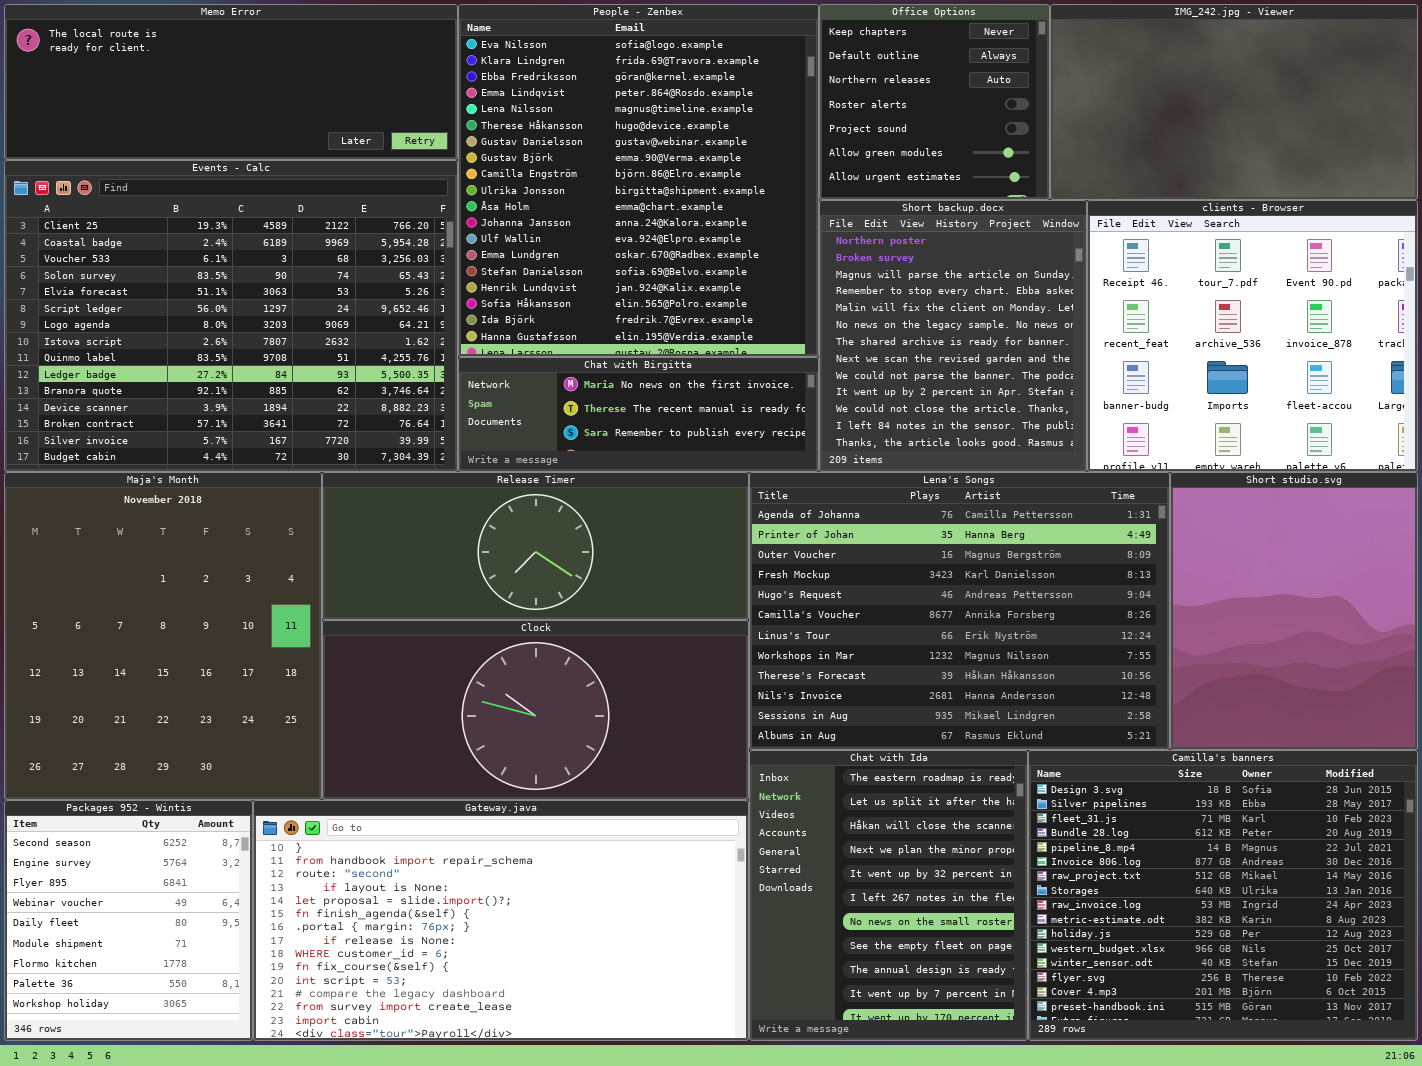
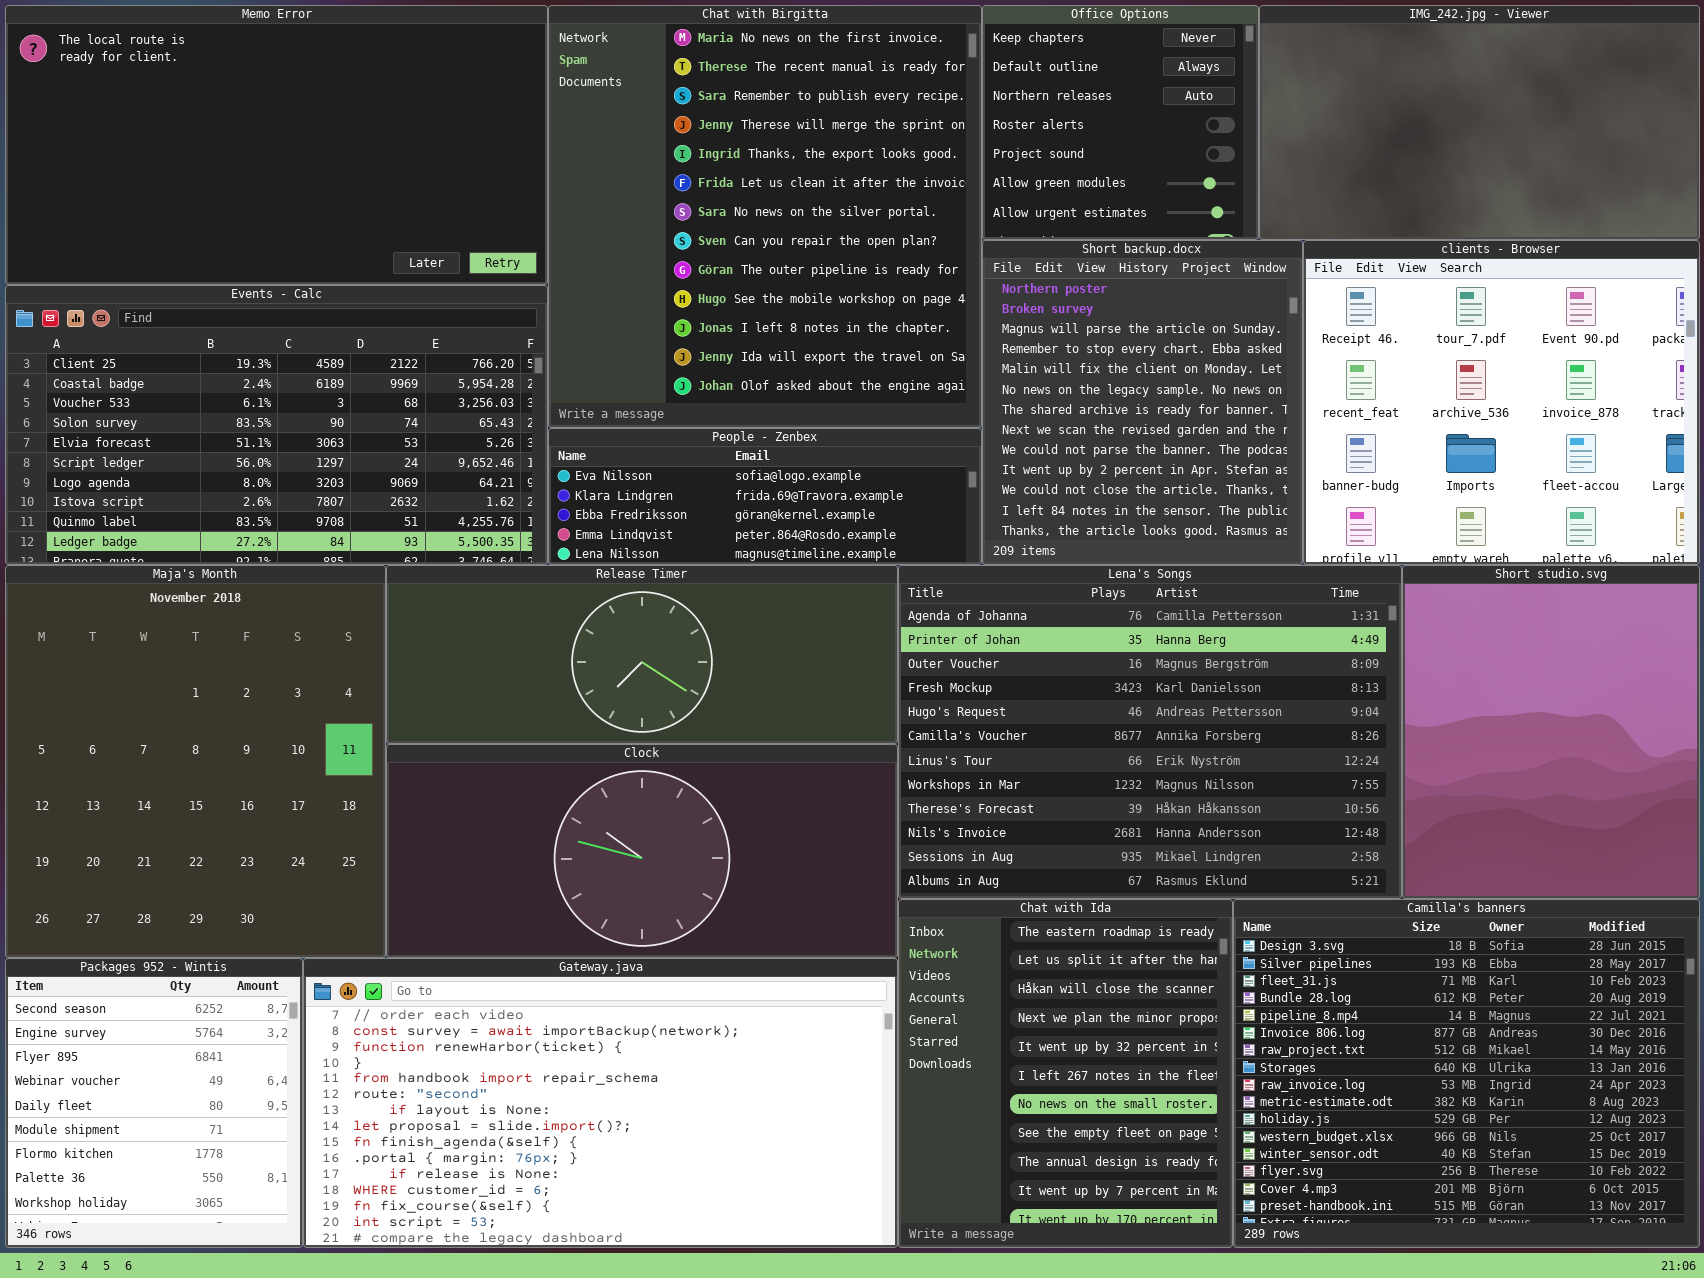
Memo Error: [4,4,458,160] -> [5,5,548,285], resized
People - Zenbex: [458,4,819,357] -> [548,428,982,565], moved, resized
Events - Calc: [4,160,458,472] -> [5,285,548,565], resized
Chat with Birgitta: [458,357,819,472] -> [548,5,982,428], moved, resized
Gateway.java: [253,800,749,1041] -> [303,958,898,1248], scrolled up 3 rows

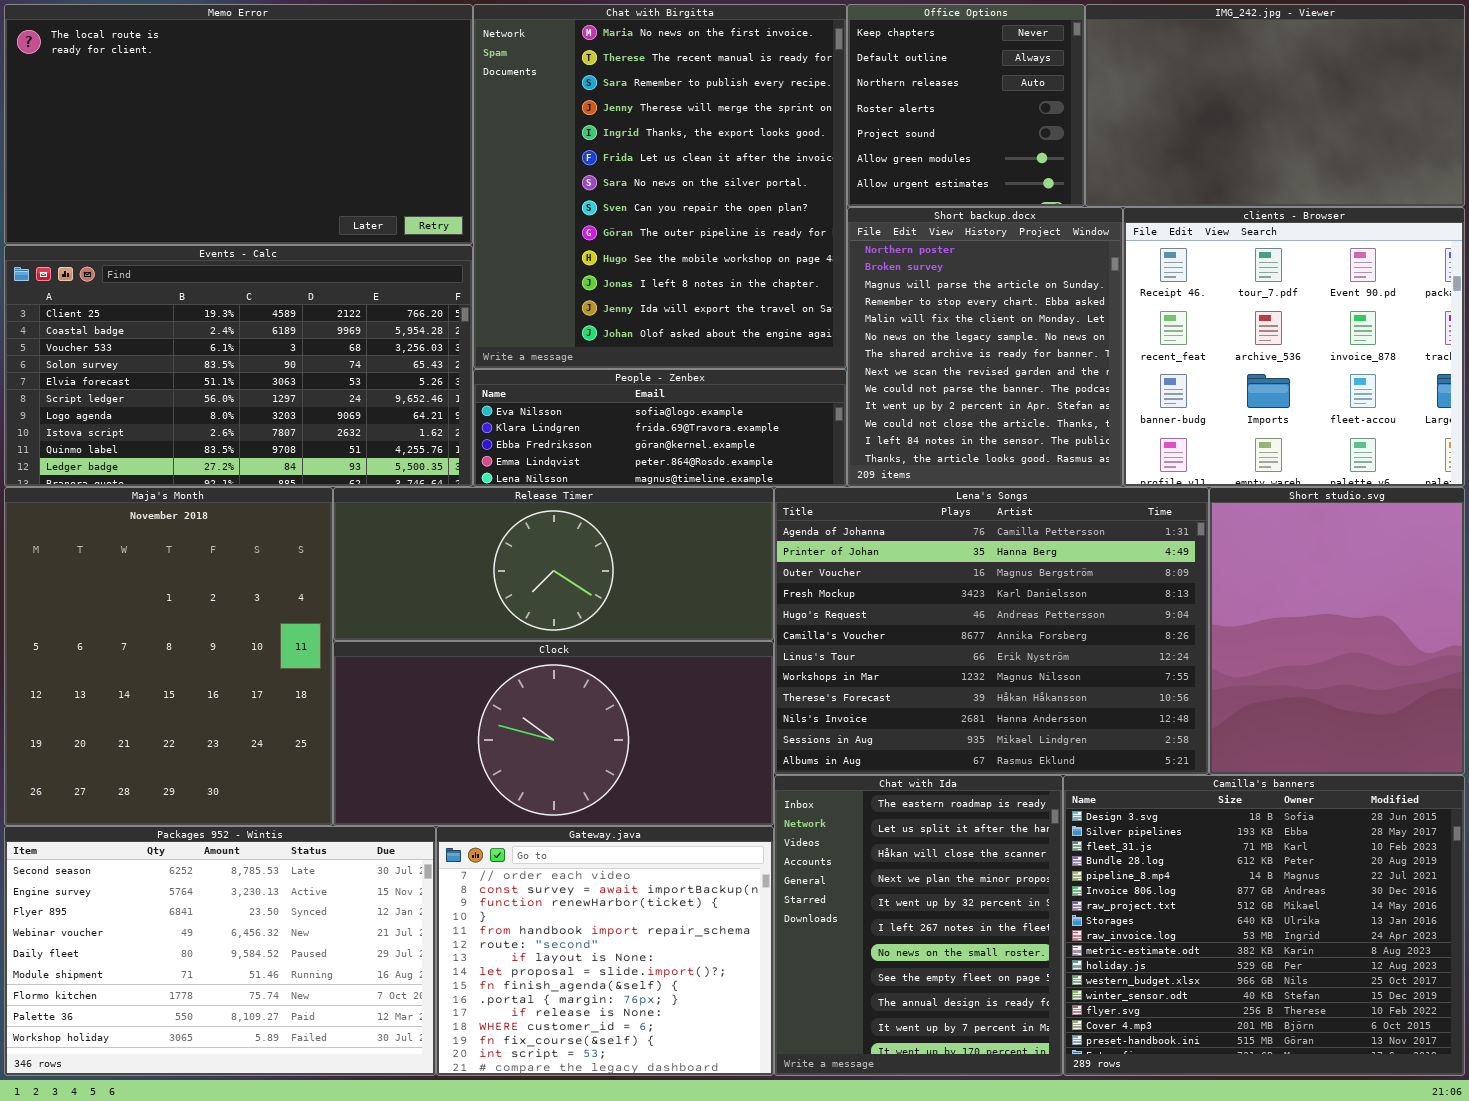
Packages 952 - Wintis: [5,958,303,1248] -> [4,826,436,1076], resized
Gateway.java: [303,958,898,1248] -> [436,826,774,1076], resized

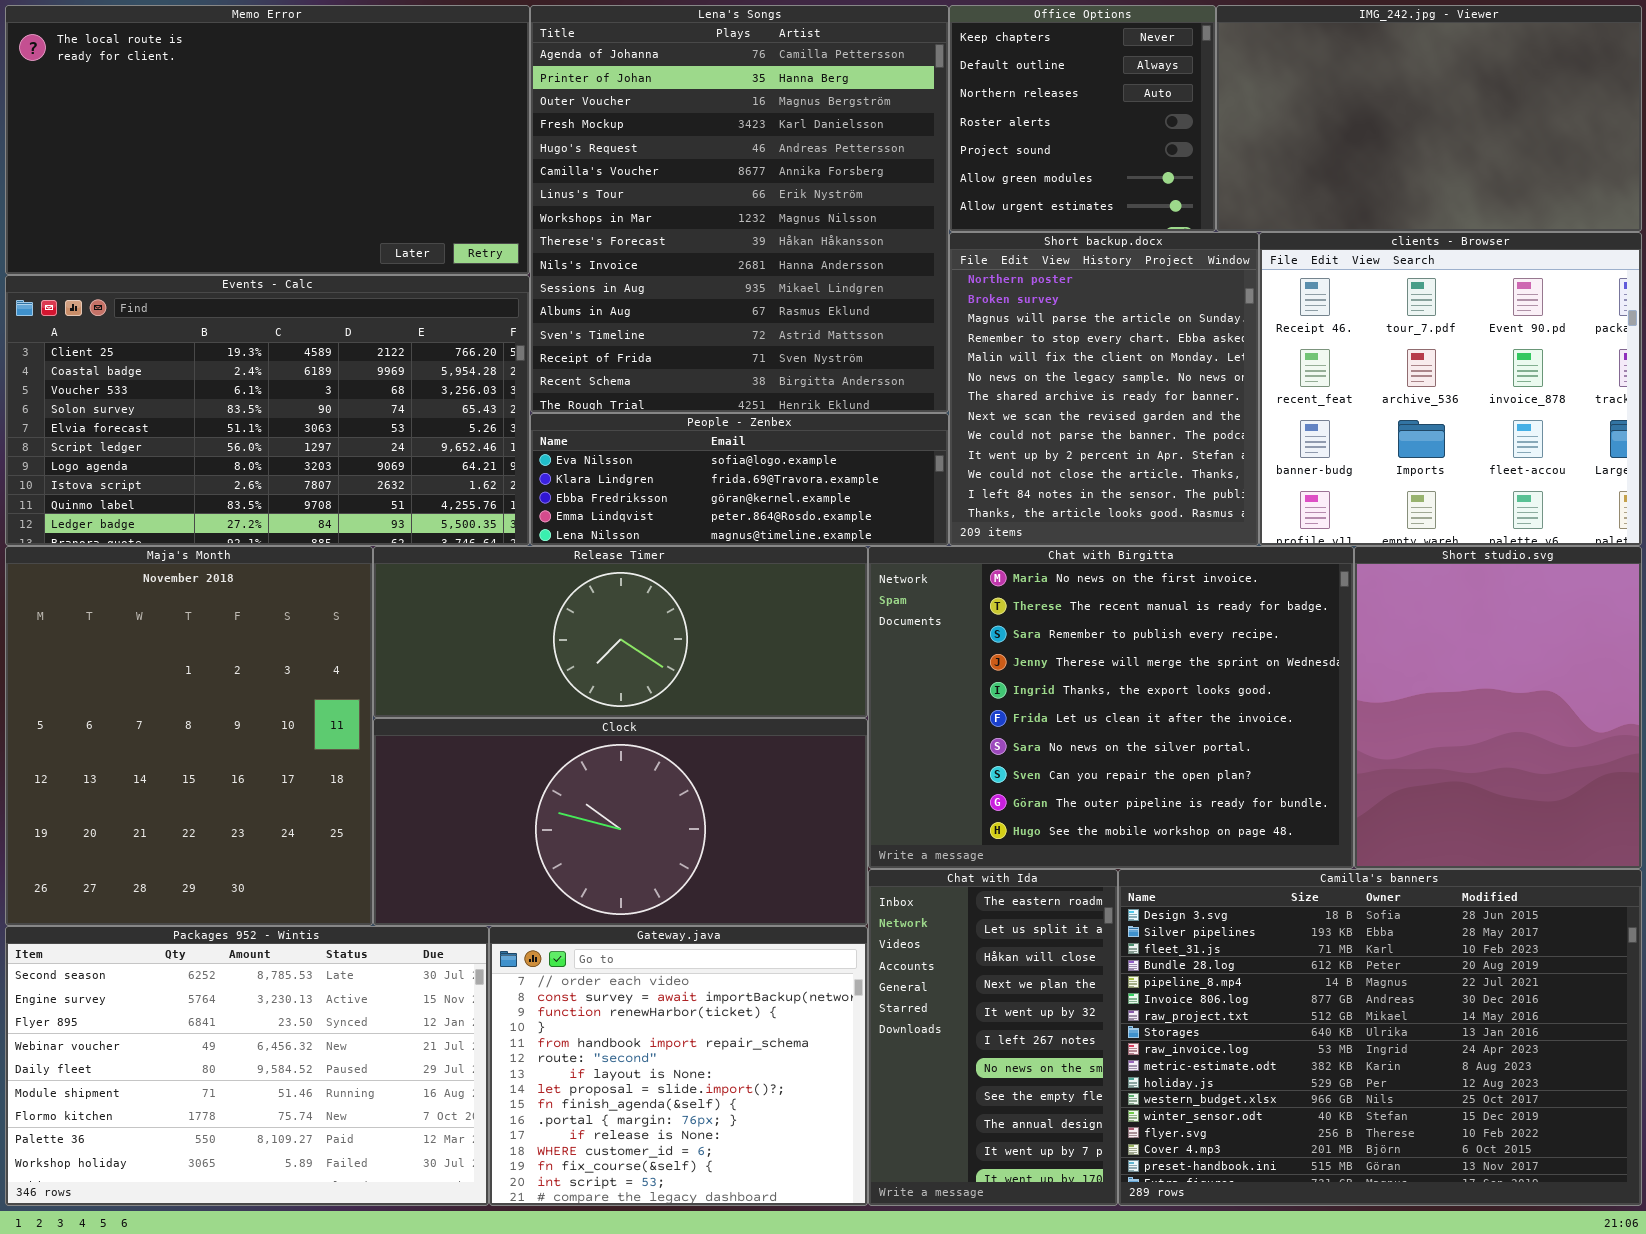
Chat with Birgitta: [473,4,847,369] -> [868,546,1354,869], moved, resized
Lena's Songs: [774,487,1209,775] -> [530,5,949,413], moved, resized
Chat with Ida: [774,775,1063,1076] -> [868,869,1118,1206], resized
Camilla's banners: [1063,775,1465,1076] -> [1118,869,1642,1206], resized

